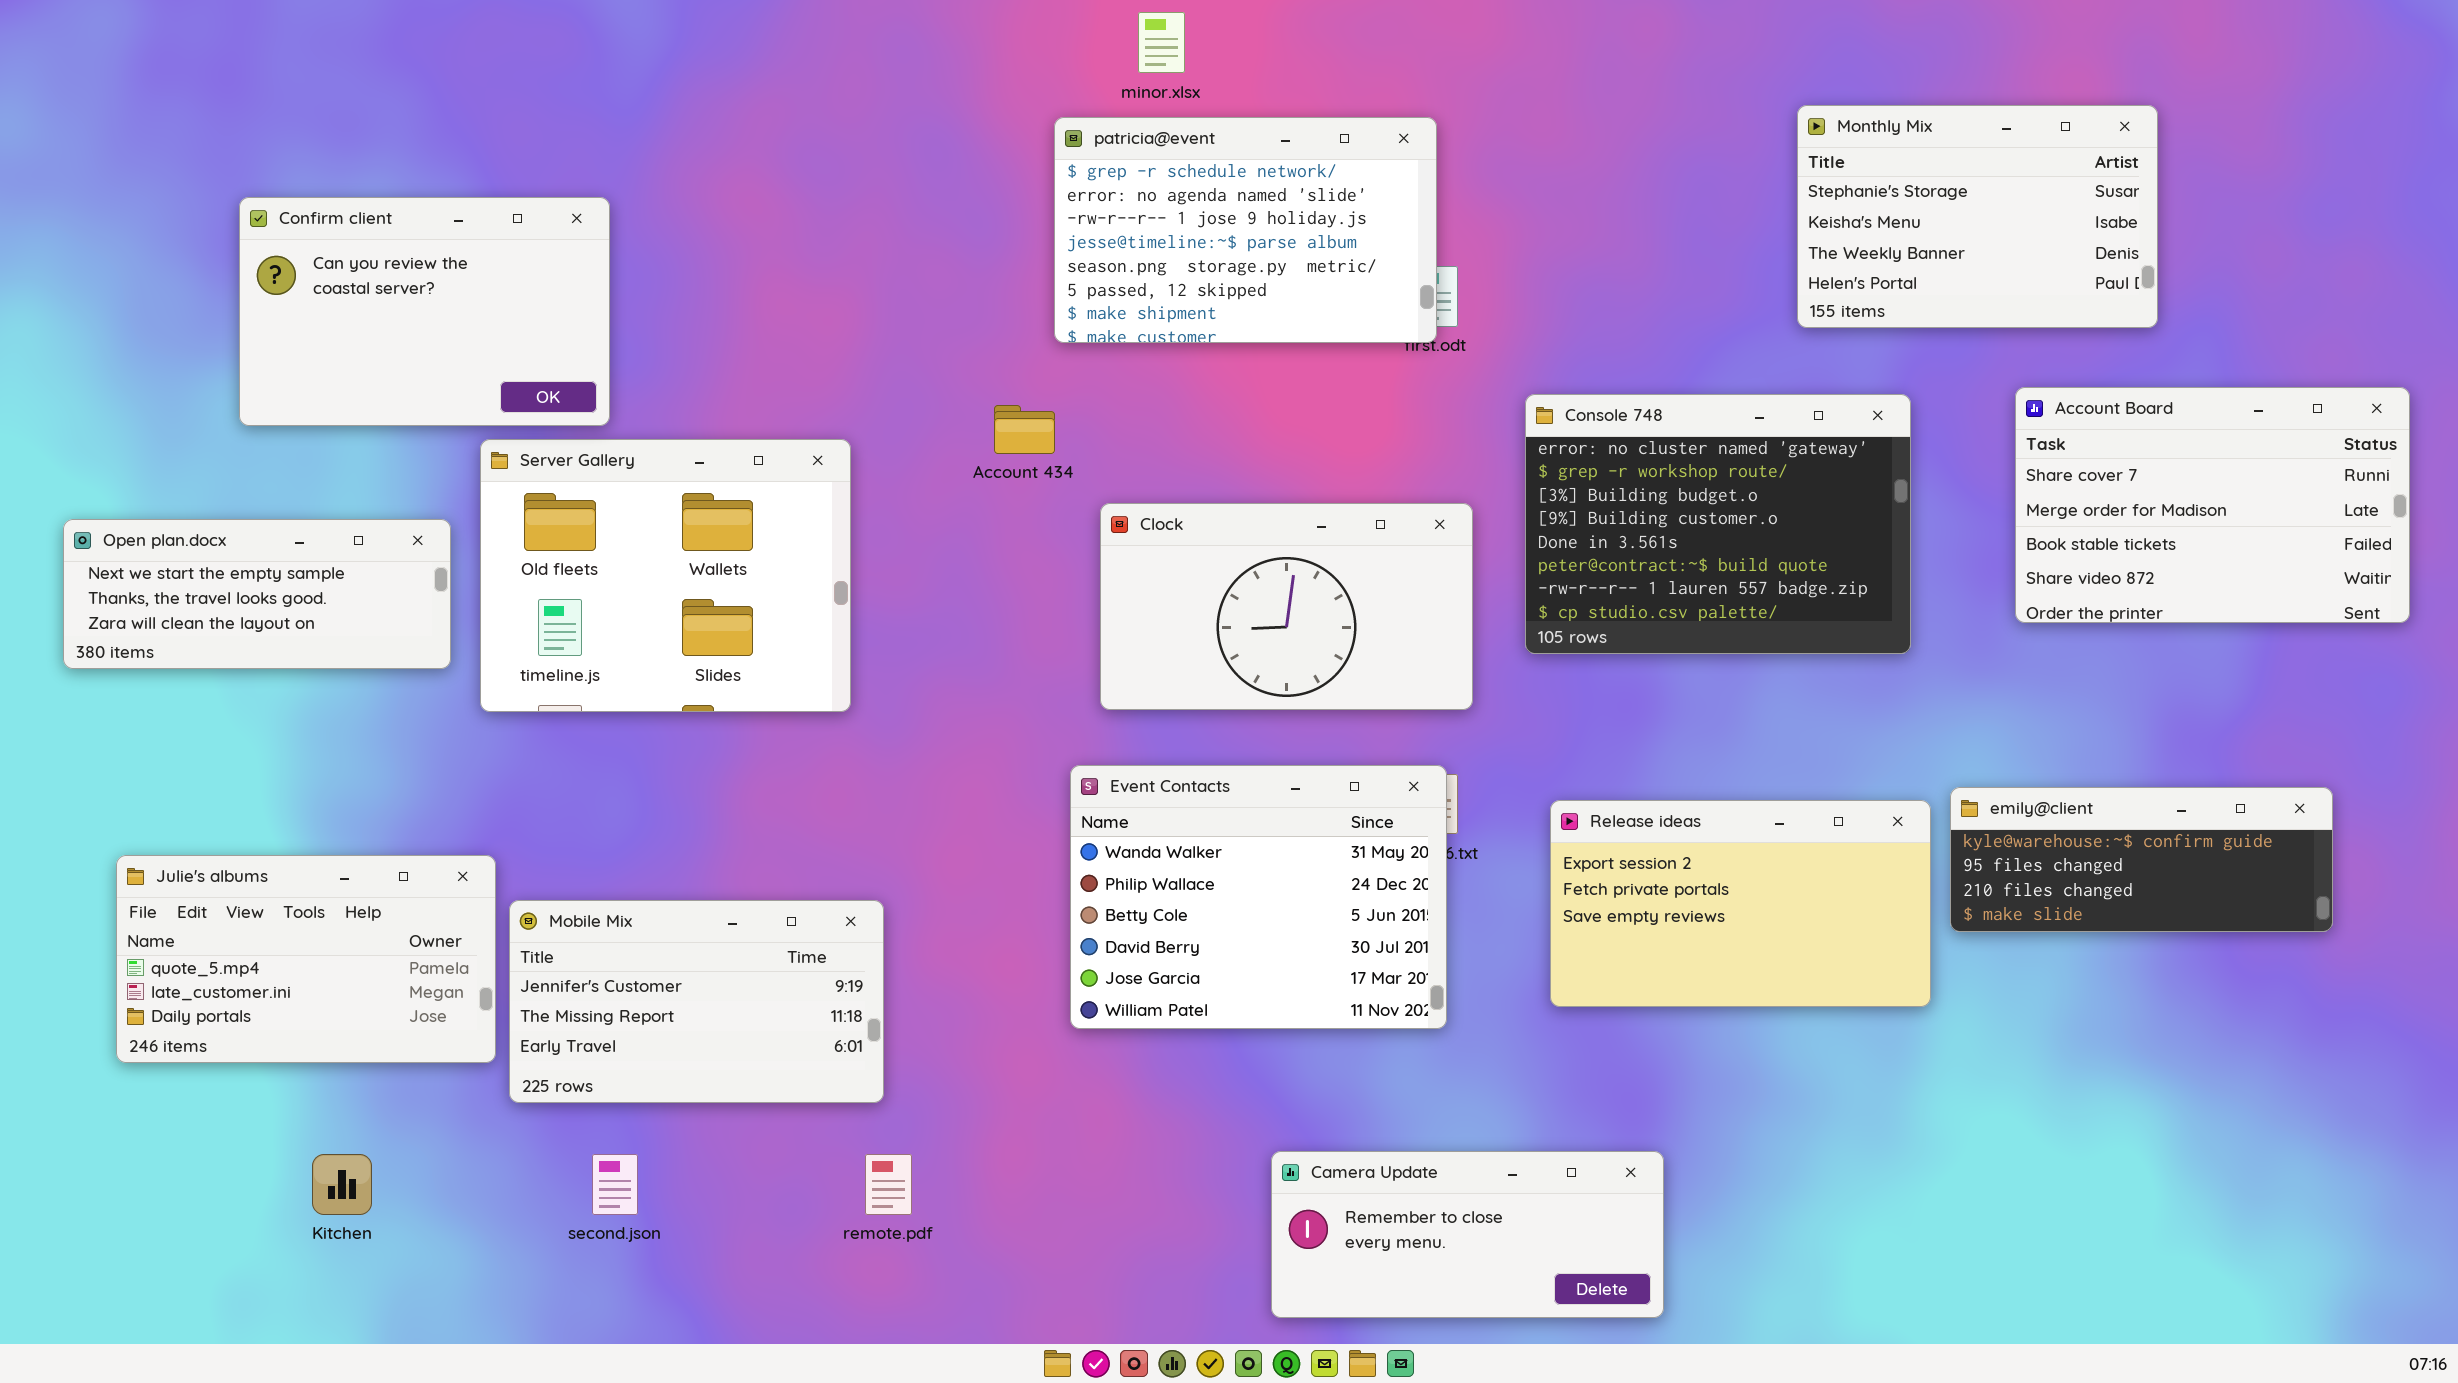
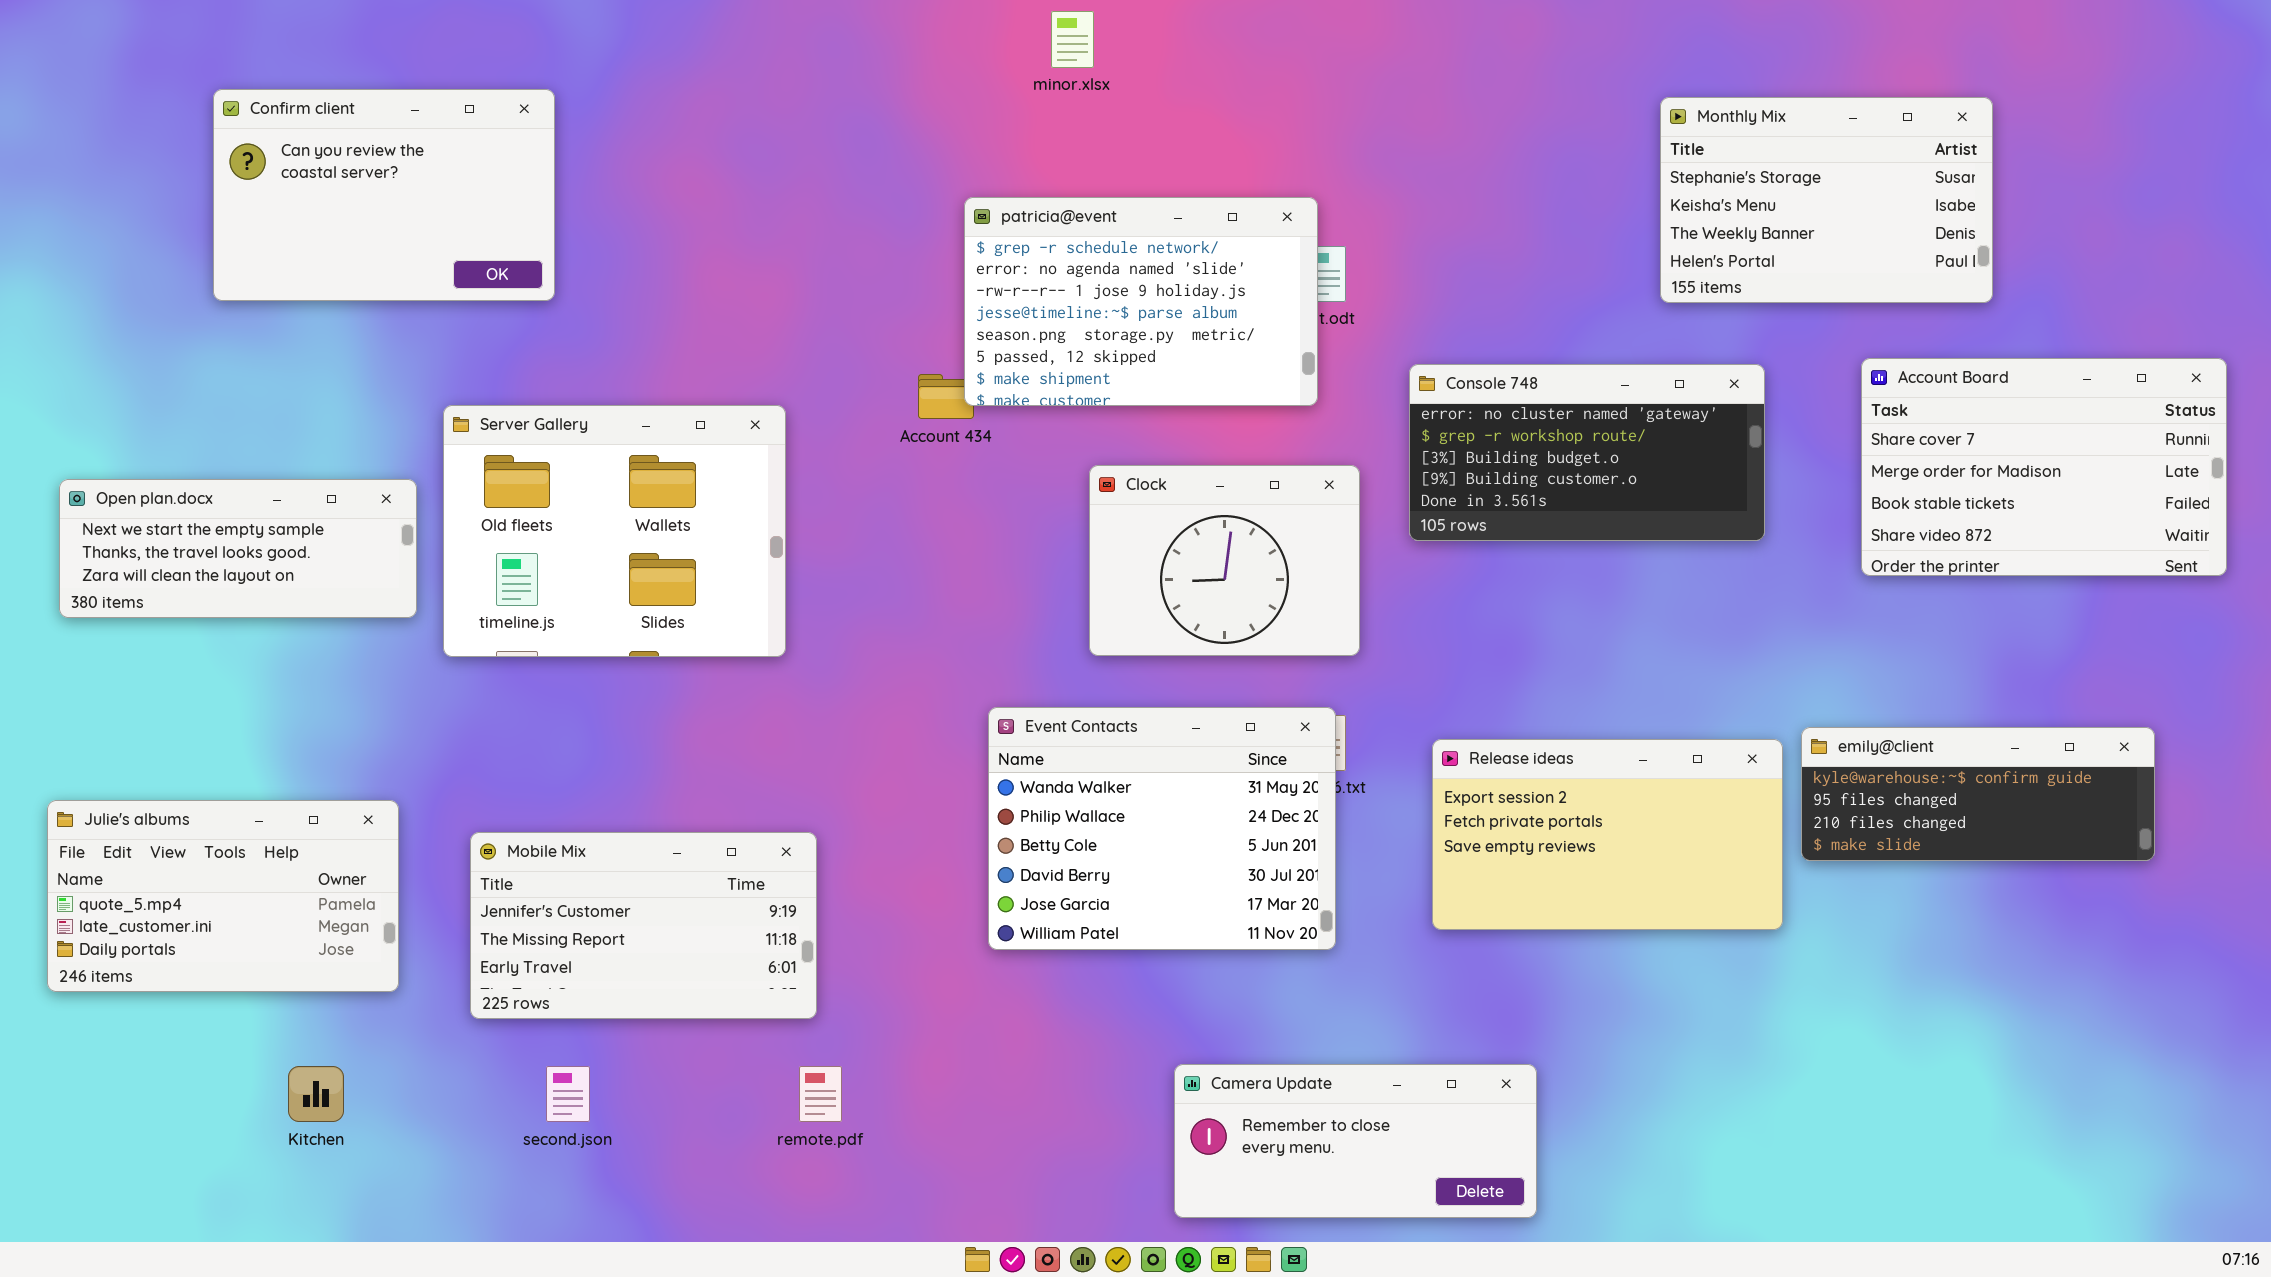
patricia@event: [1054,117,1437,343] -> [964,197,1318,406], moved
Confirm client: [239,197,610,426] -> [213,89,555,301], moved
Console 748: [1525,394,1911,654] -> [1409,364,1765,541], resized
Clock: [1100,503,1473,710] -> [1089,465,1360,656], resized
Julie's albums: [116,855,496,1063] -> [47,800,399,992], moved

